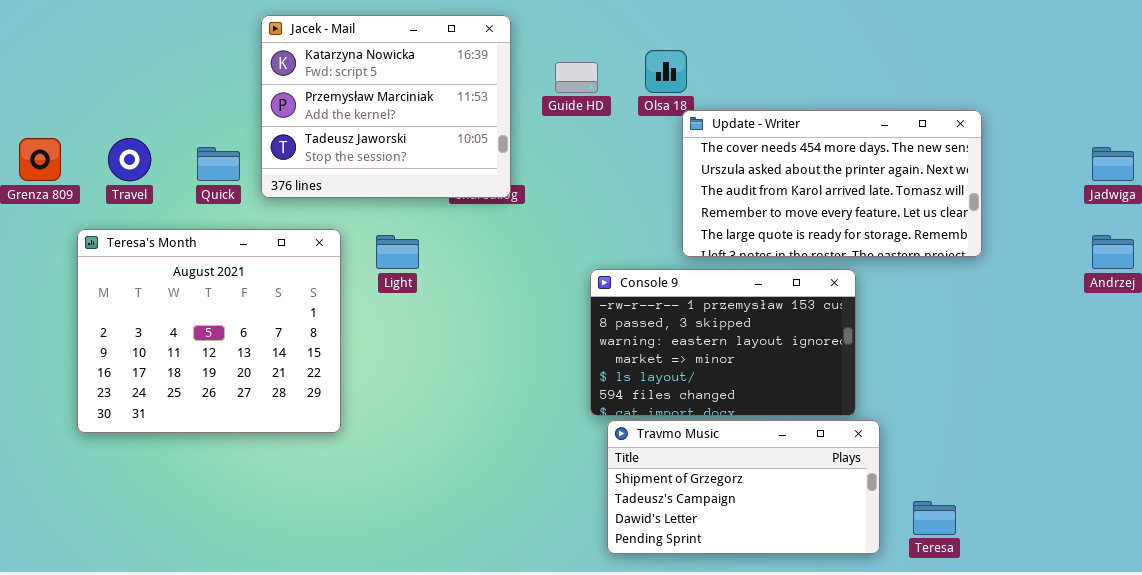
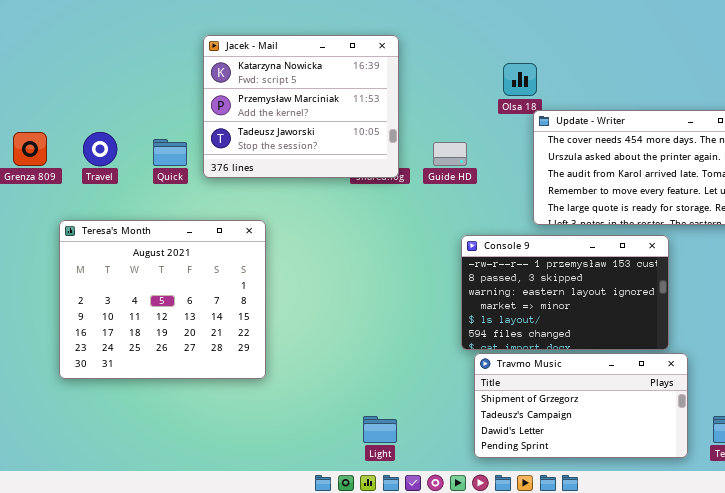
Guide HD: [555,62,598,93] -> [433,142,467,166], moved
Teresa's Month: [77,229,341,433] -> [59,220,266,379], moved
Light: [376,235,419,269] -> [363,416,397,443], moved

